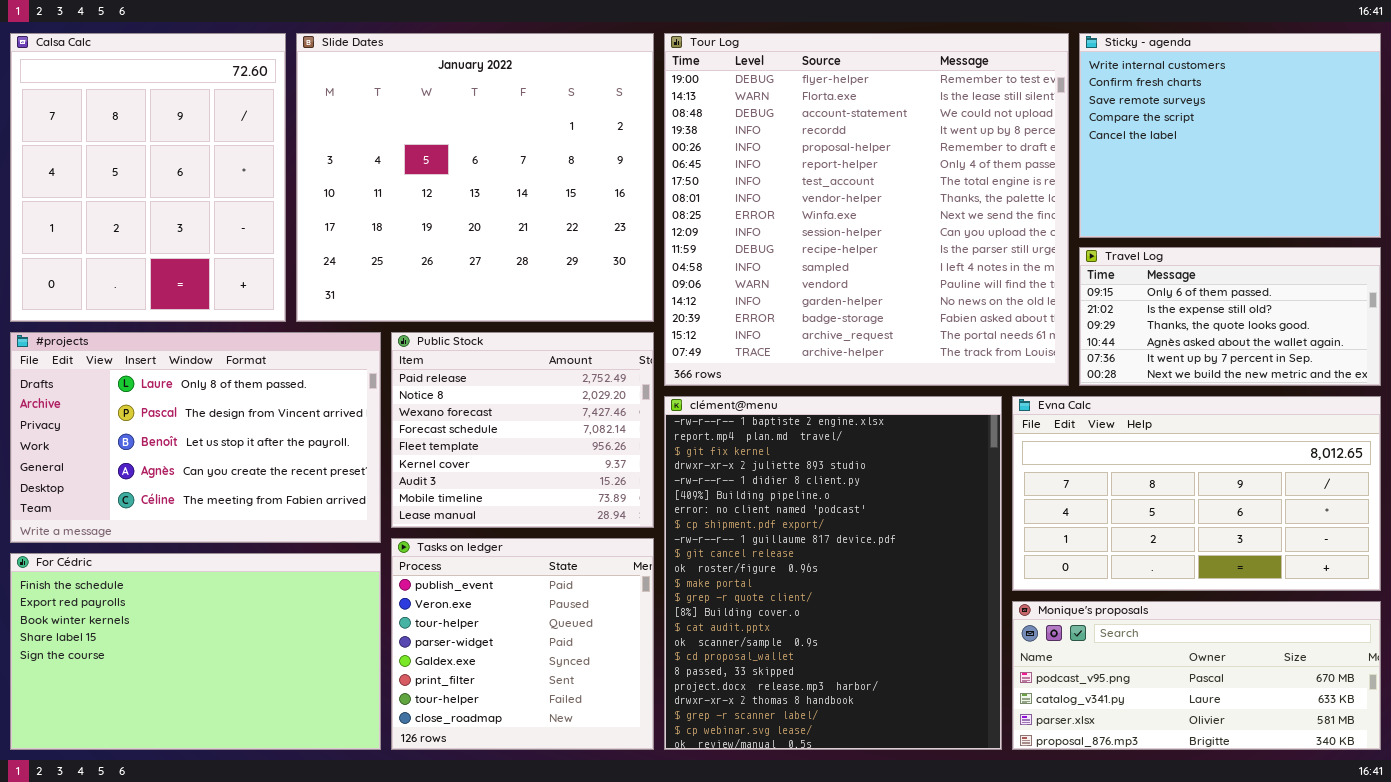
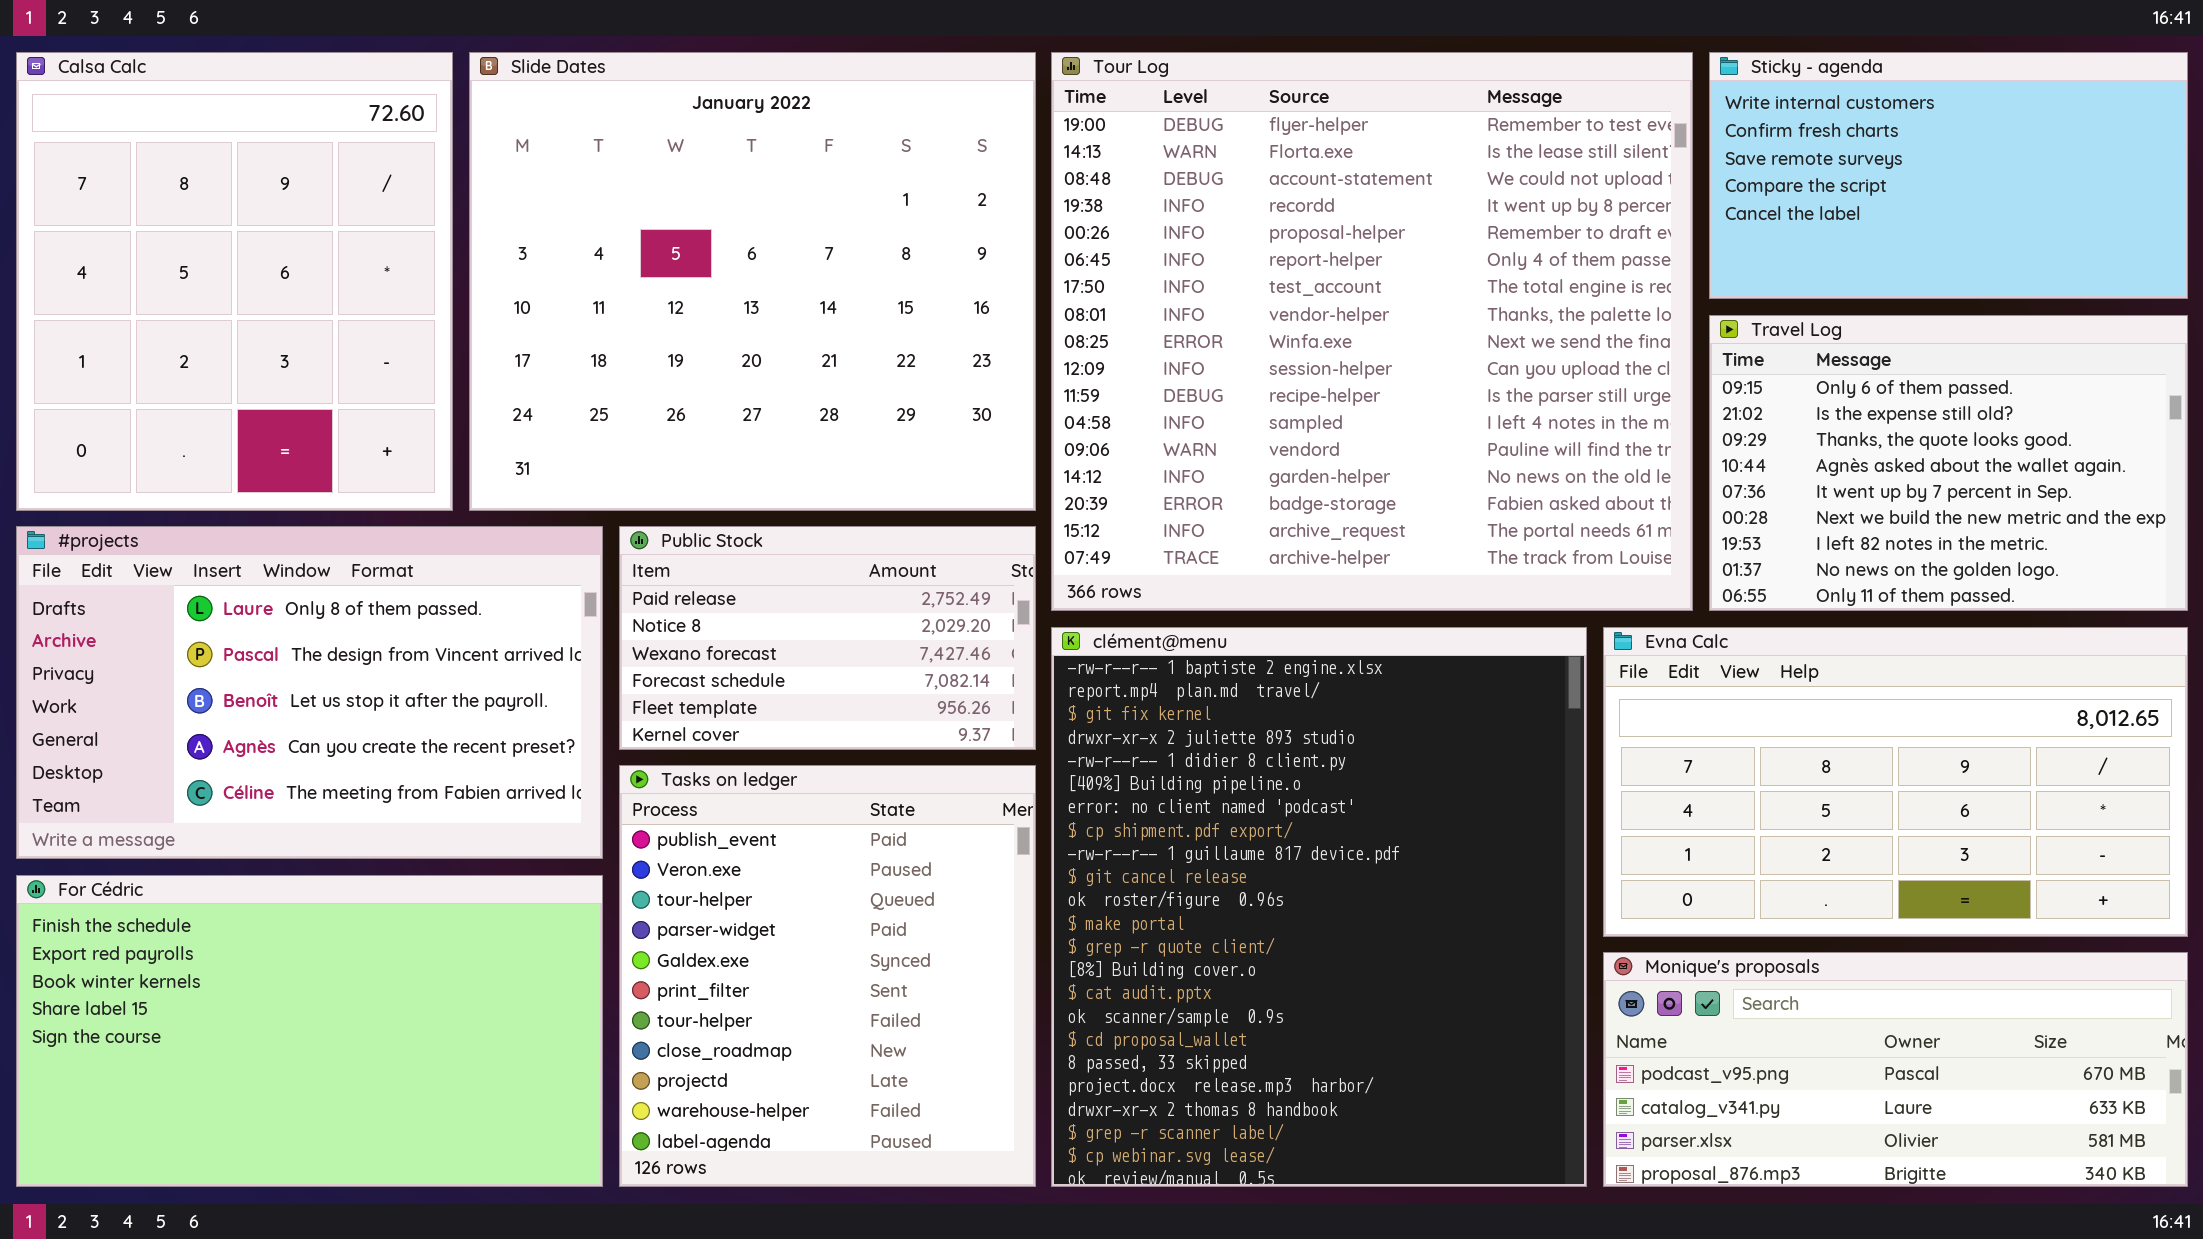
Sticky - agenda: [1079,33,1381,238] -> [1709,52,2188,299], resized
Travel Log: [1079,247,1381,386] -> [1709,315,2188,611], resized
Public Stock: [391,332,654,528] -> [619,526,1036,750], resized
Tasks on ledger: [391,538,654,750] -> [619,765,1036,1187], resized

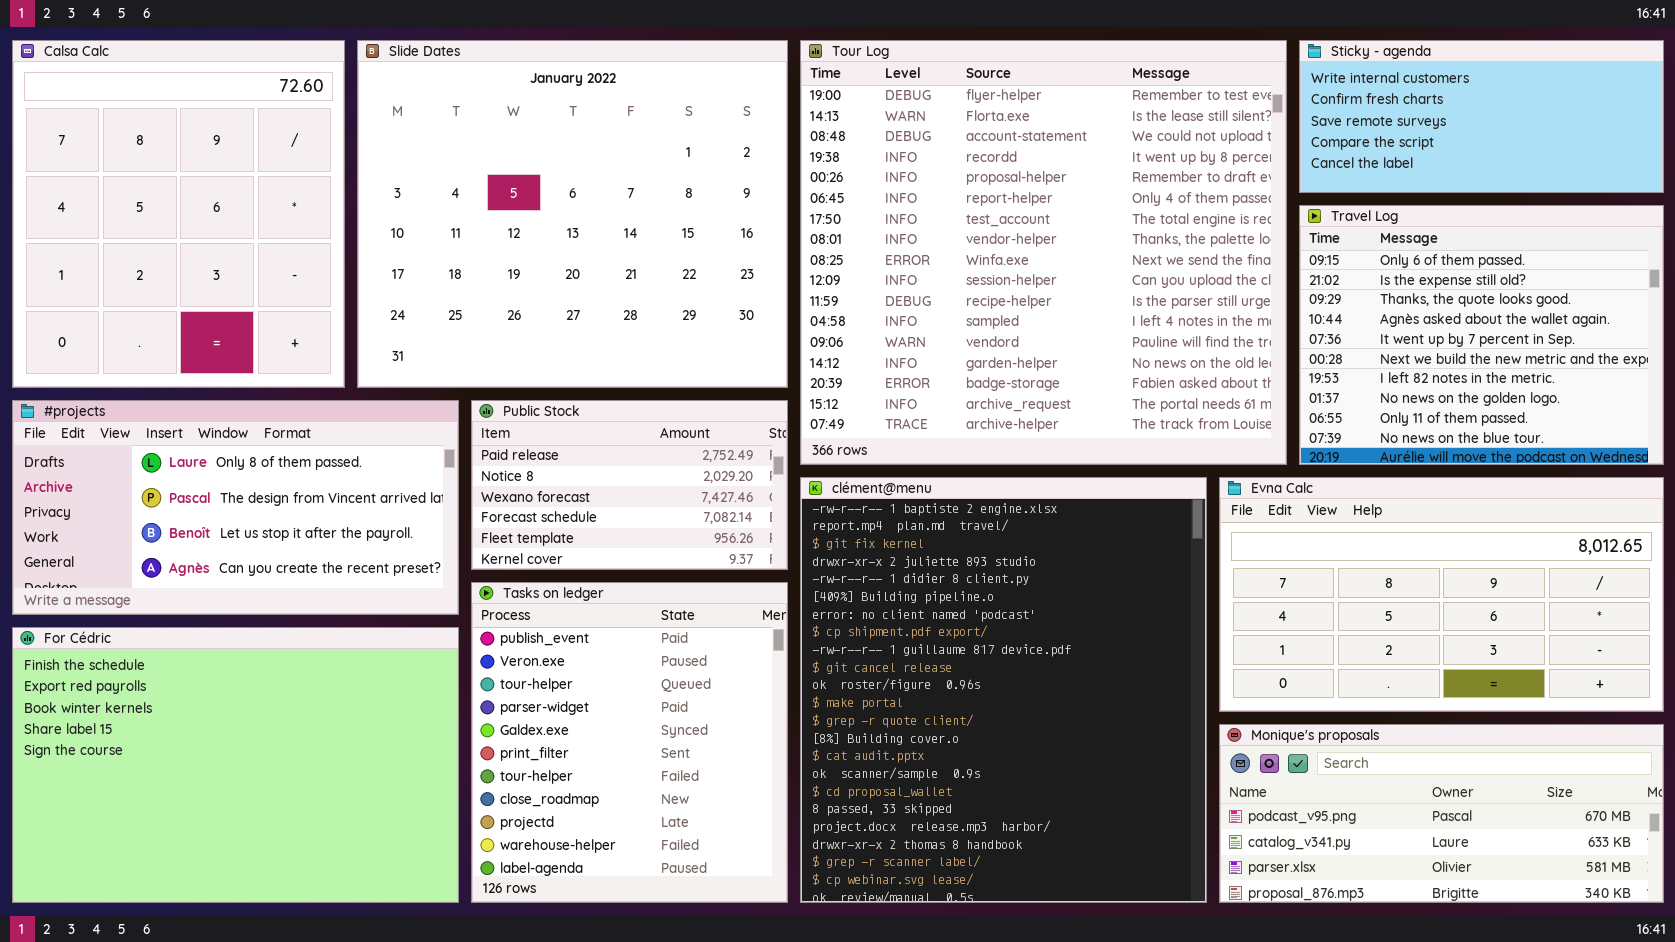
Sticky - agenda: [1709,52,2188,299] -> [1299,40,1664,193], resized
Travel Log: [1709,315,2188,611] -> [1299,205,1664,465], resized
#projects: [16,526,603,859] -> [12,400,459,615], resized
For Cédric: [16,875,603,1187] -> [12,627,459,903], resized

